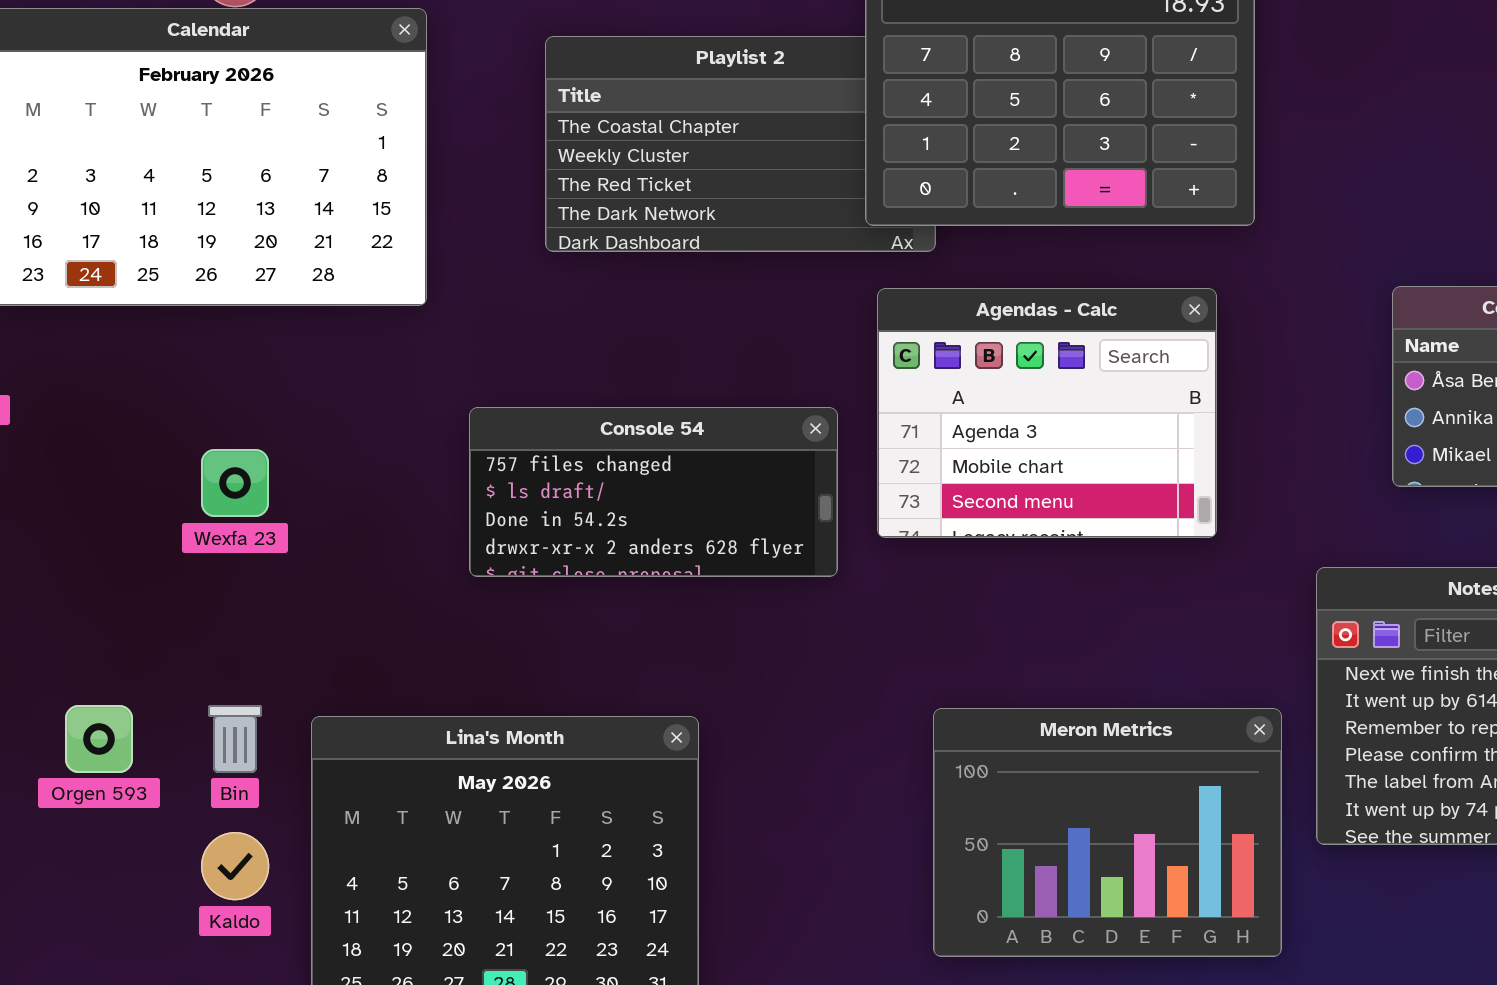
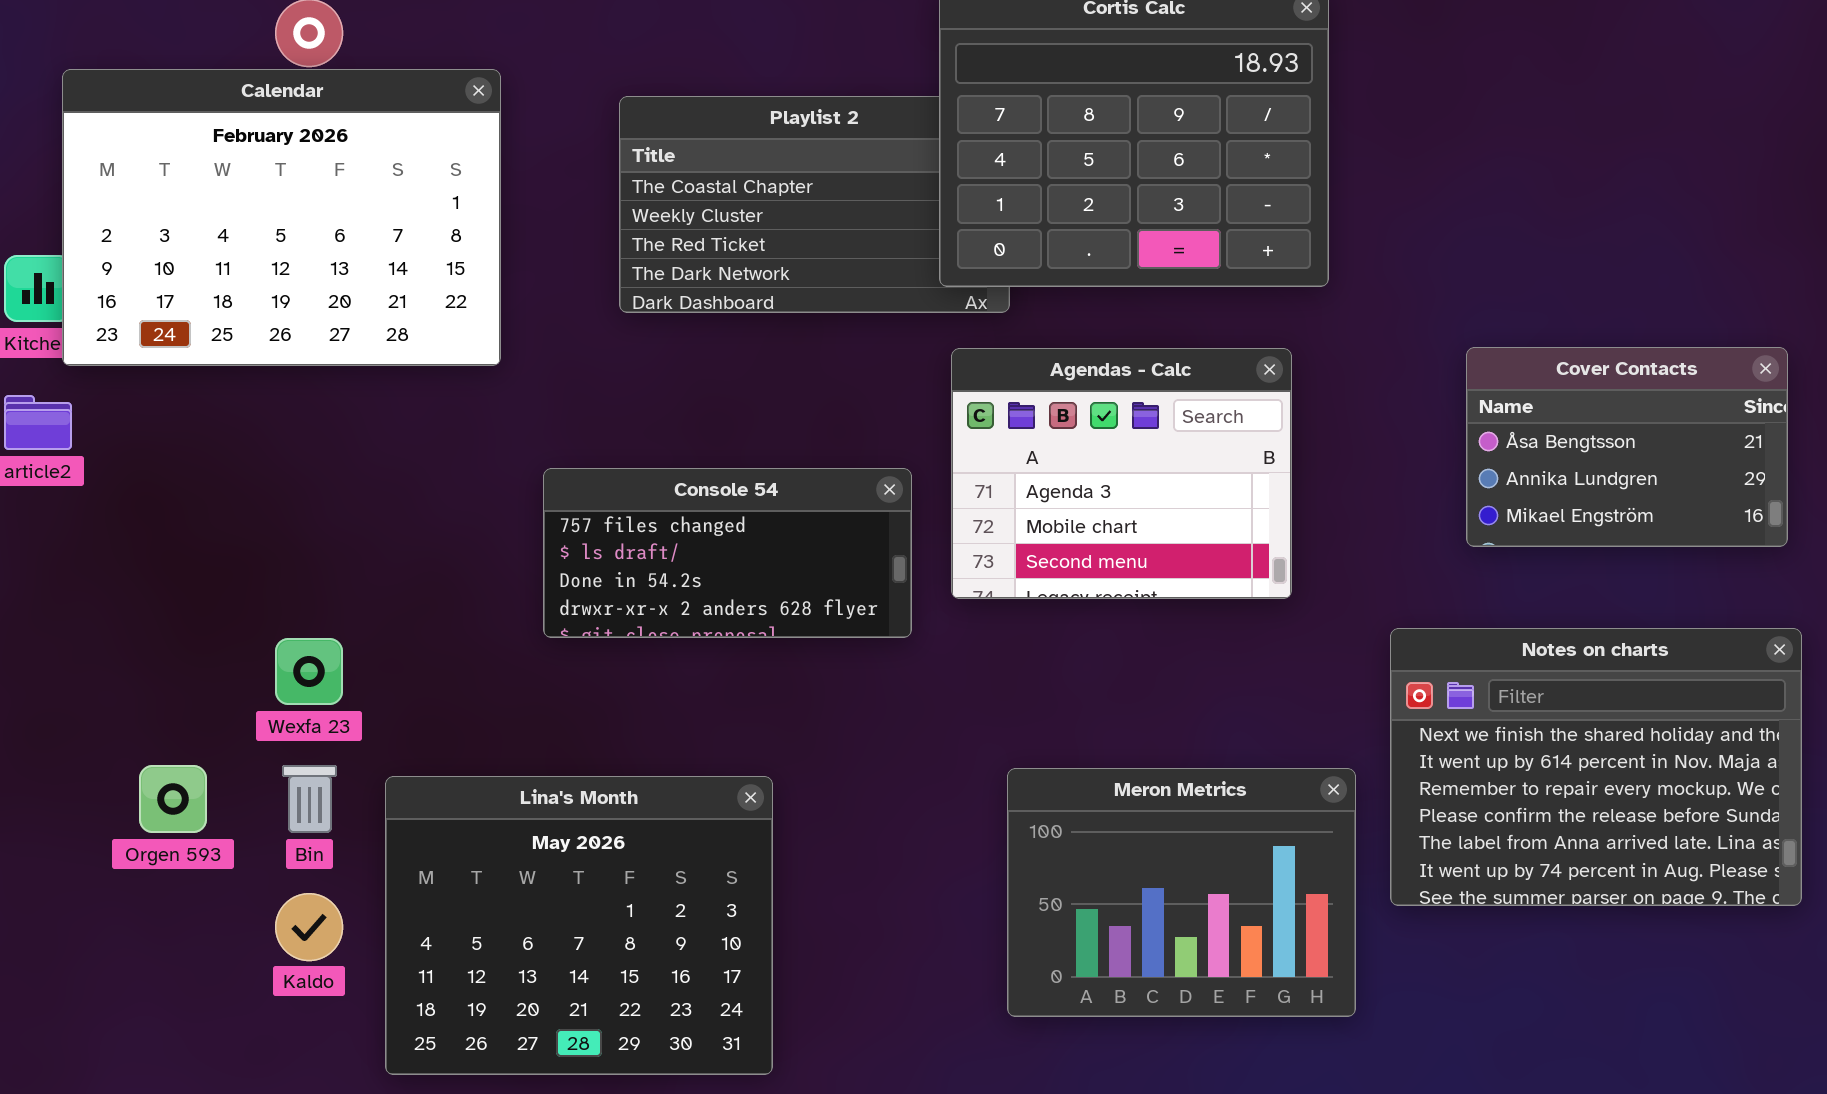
Wexfa 23: [201,449,269,517] -> [275,638,343,705], moved

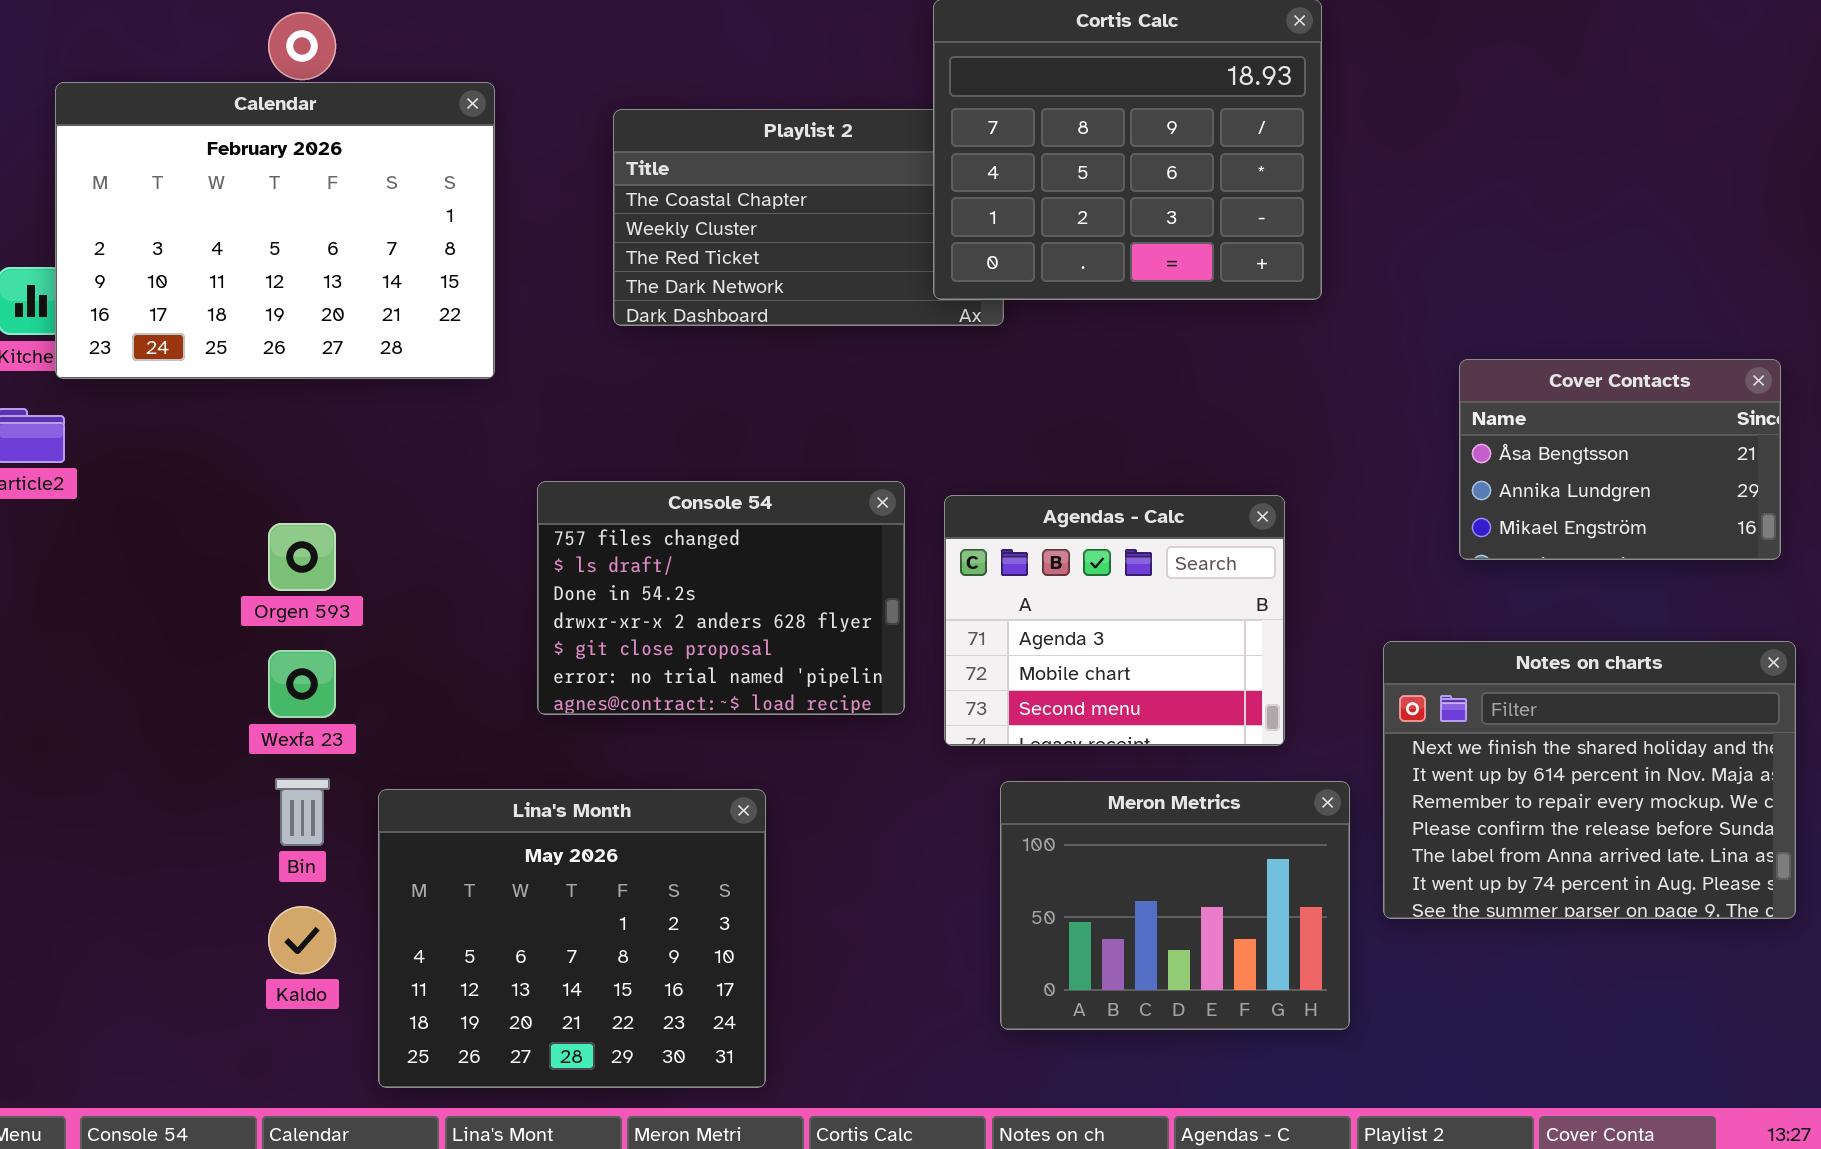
Agendas - Calc: [951,348,1292,599] -> [944,495,1285,746], moved
Console 54: [543,468,912,638] -> [537,481,905,715], resized
Orgen 593: [139,765,207,833] -> [268,523,336,591], moved

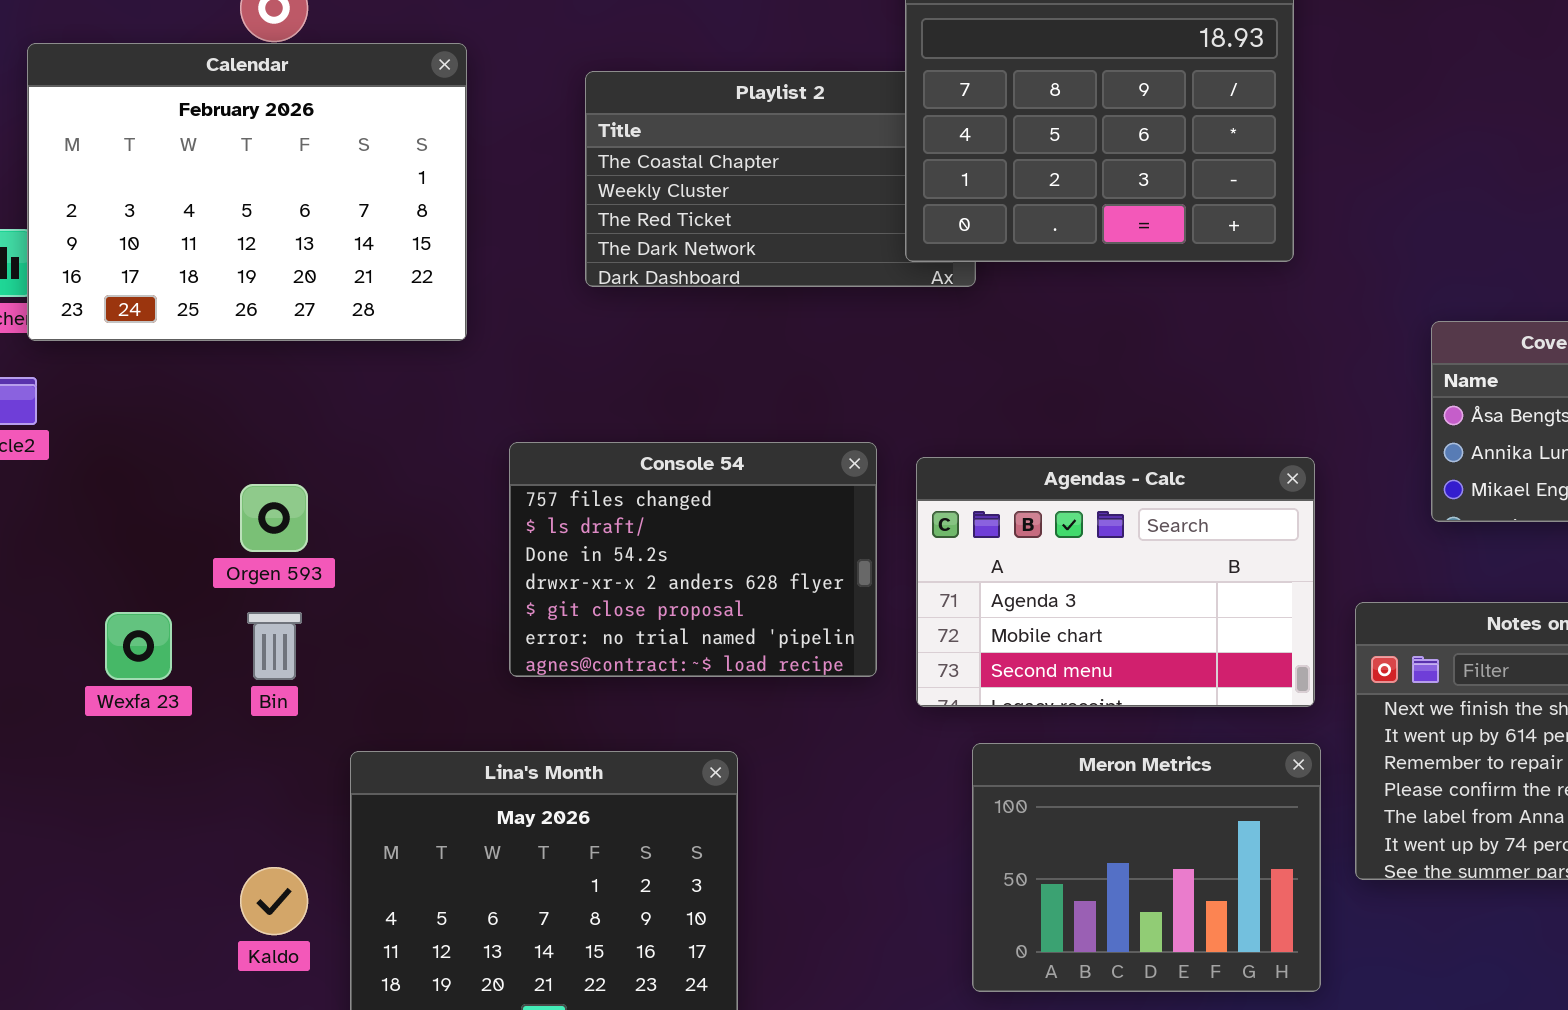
Agendas - Calc: [944,495,1285,746] -> [916,457,1315,707], resized
Wexfa 23: [268,650,336,718] -> [105,612,172,680], moved
Bin: [275,778,330,846] -> [247,612,302,680], moved

